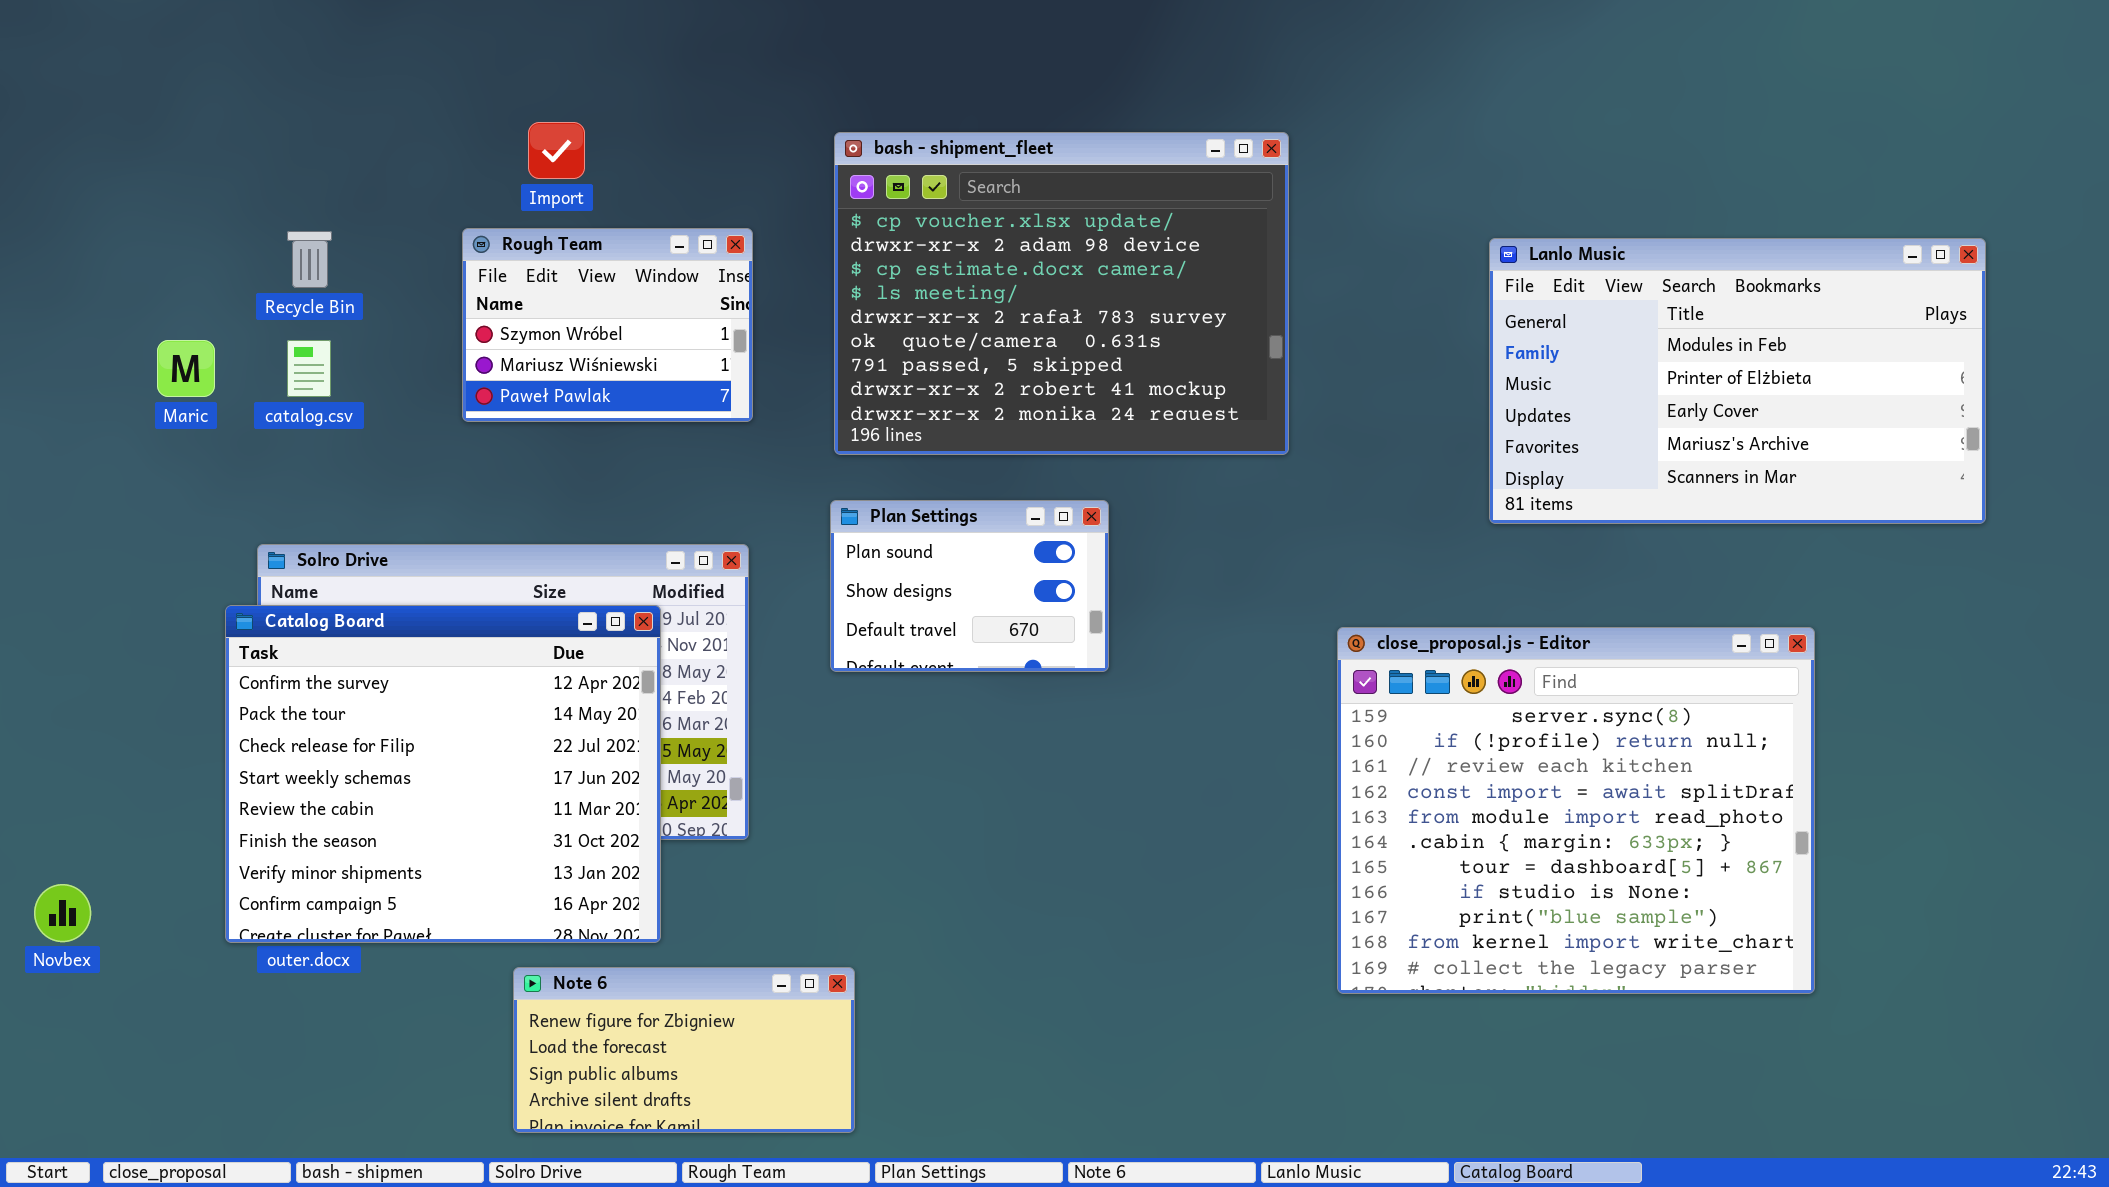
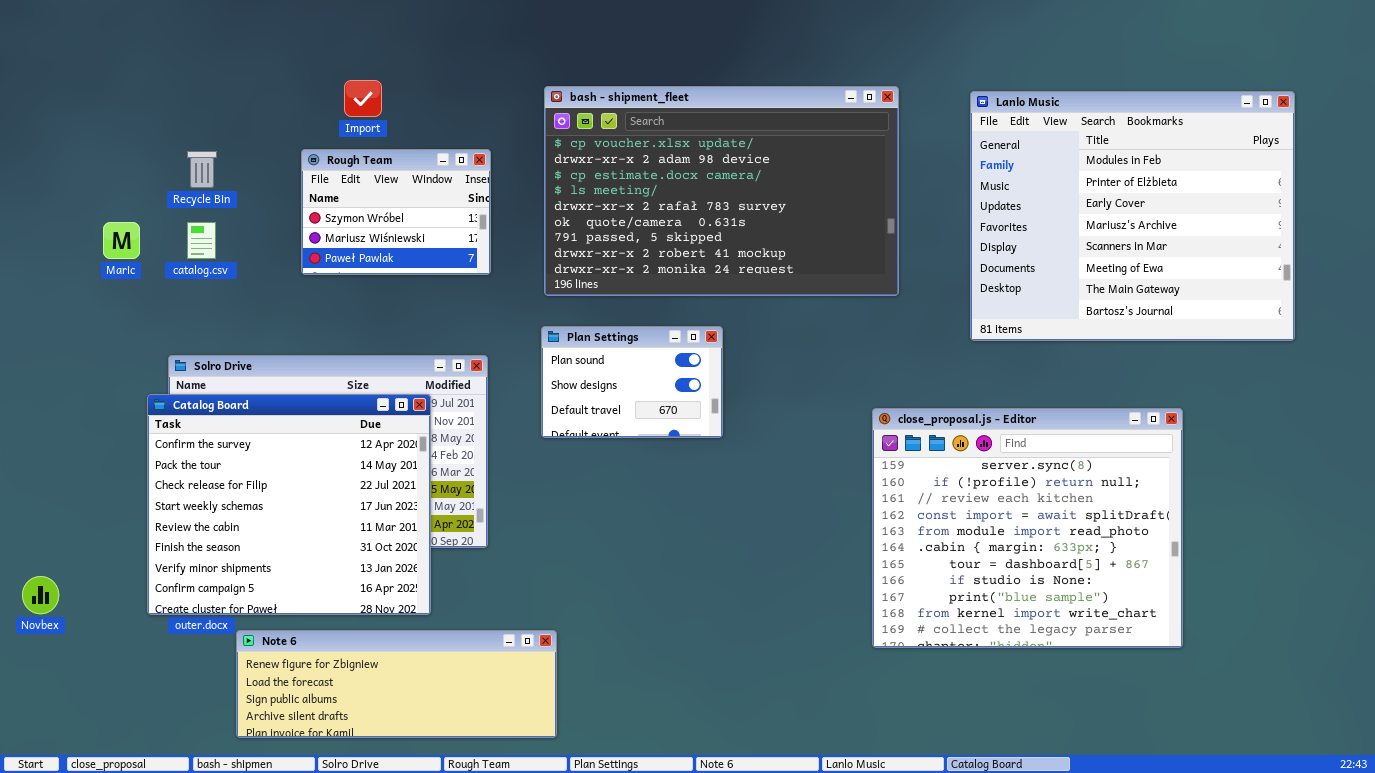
bash - shipment_fleet: [834,132,1289,455] -> [544,86,899,296], resized
Lanlo Music: [1489,238,1986,524] -> [970,91,1295,341], resized
Note 6: [513,967,855,1133] -> [236,630,557,738], resized

